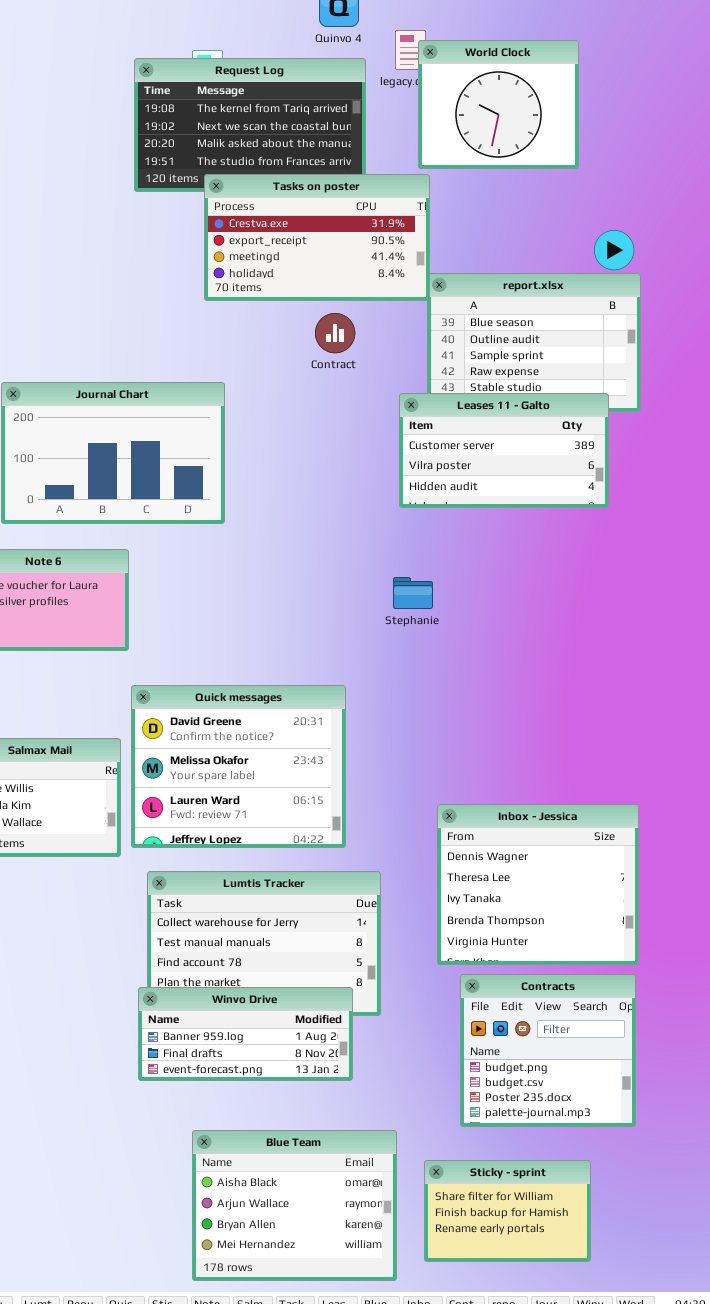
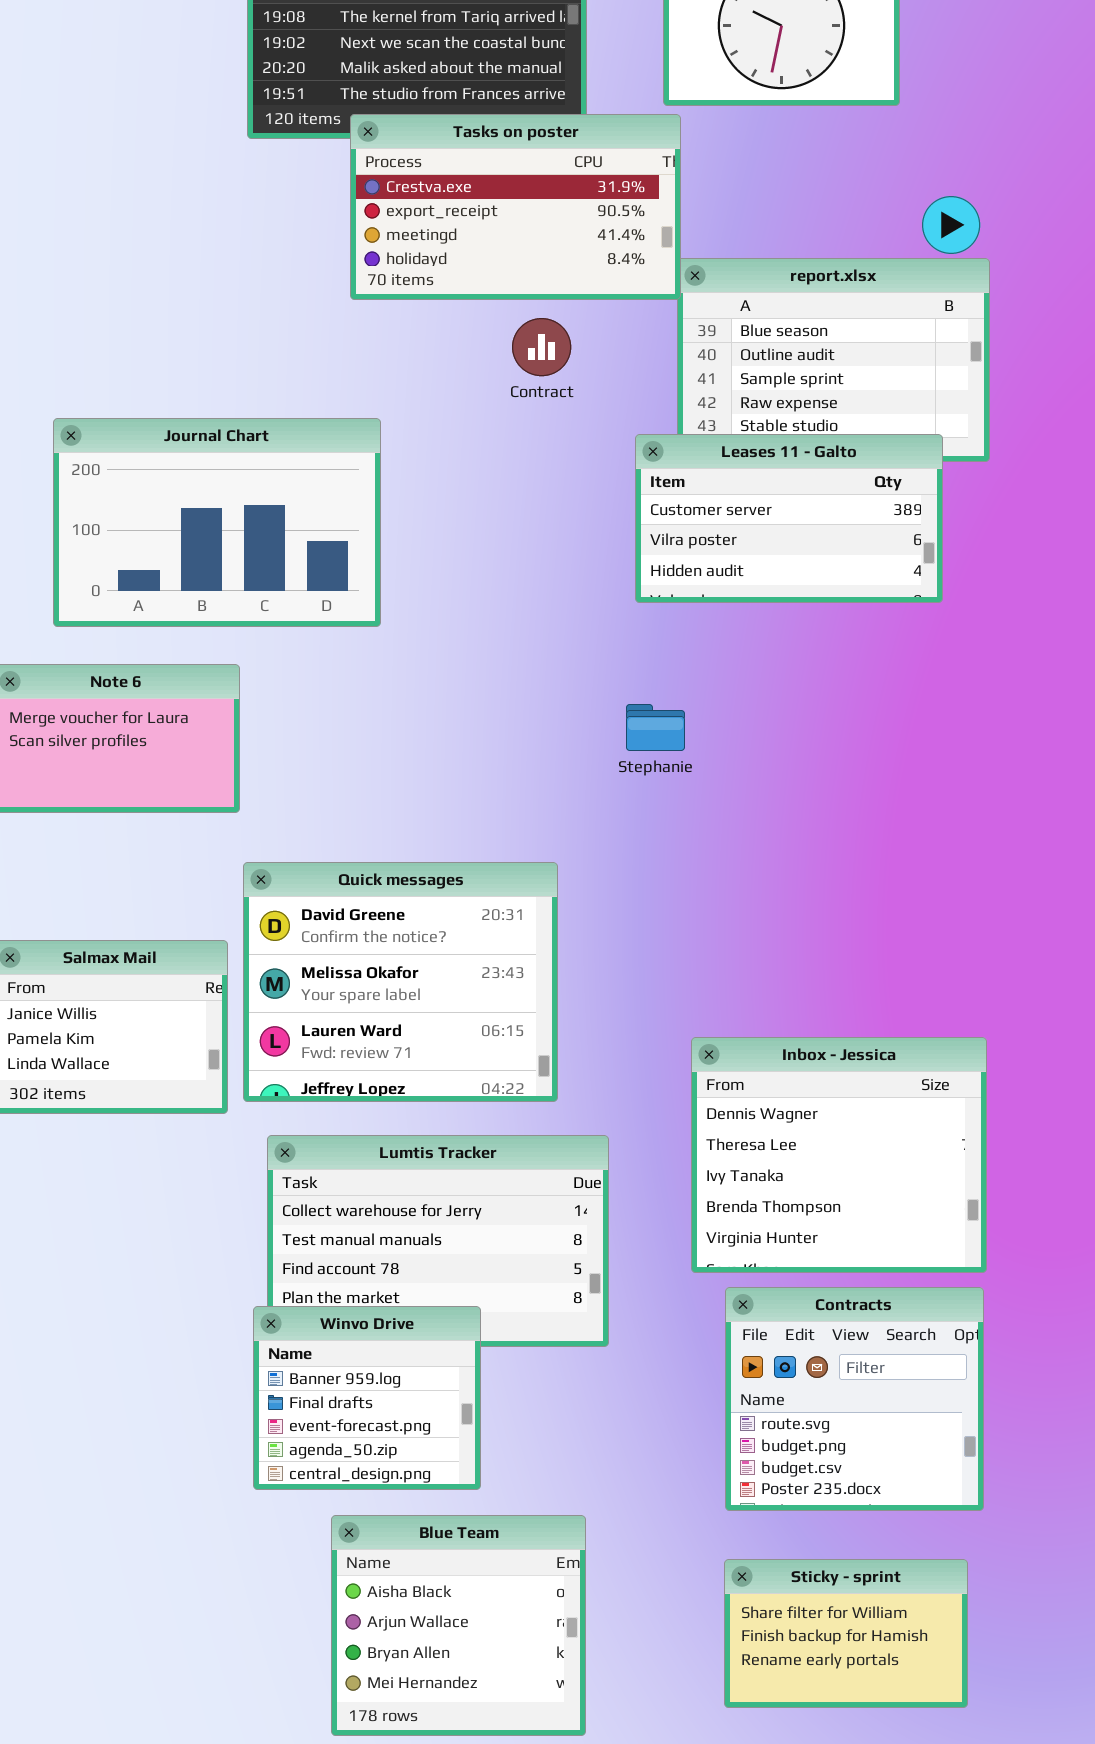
Contracts: [460,974,636,1127] -> [725,1287,984,1511], scrolled up 1 row
Winvo Drive: [138,987,353,1081] -> [253,1306,481,1490], resized
Blue Team: [192,1130,397,1281] -> [331,1515,586,1736], resized
Sticky - sprint: [424,1160,591,1262] -> [724,1559,968,1708], moved

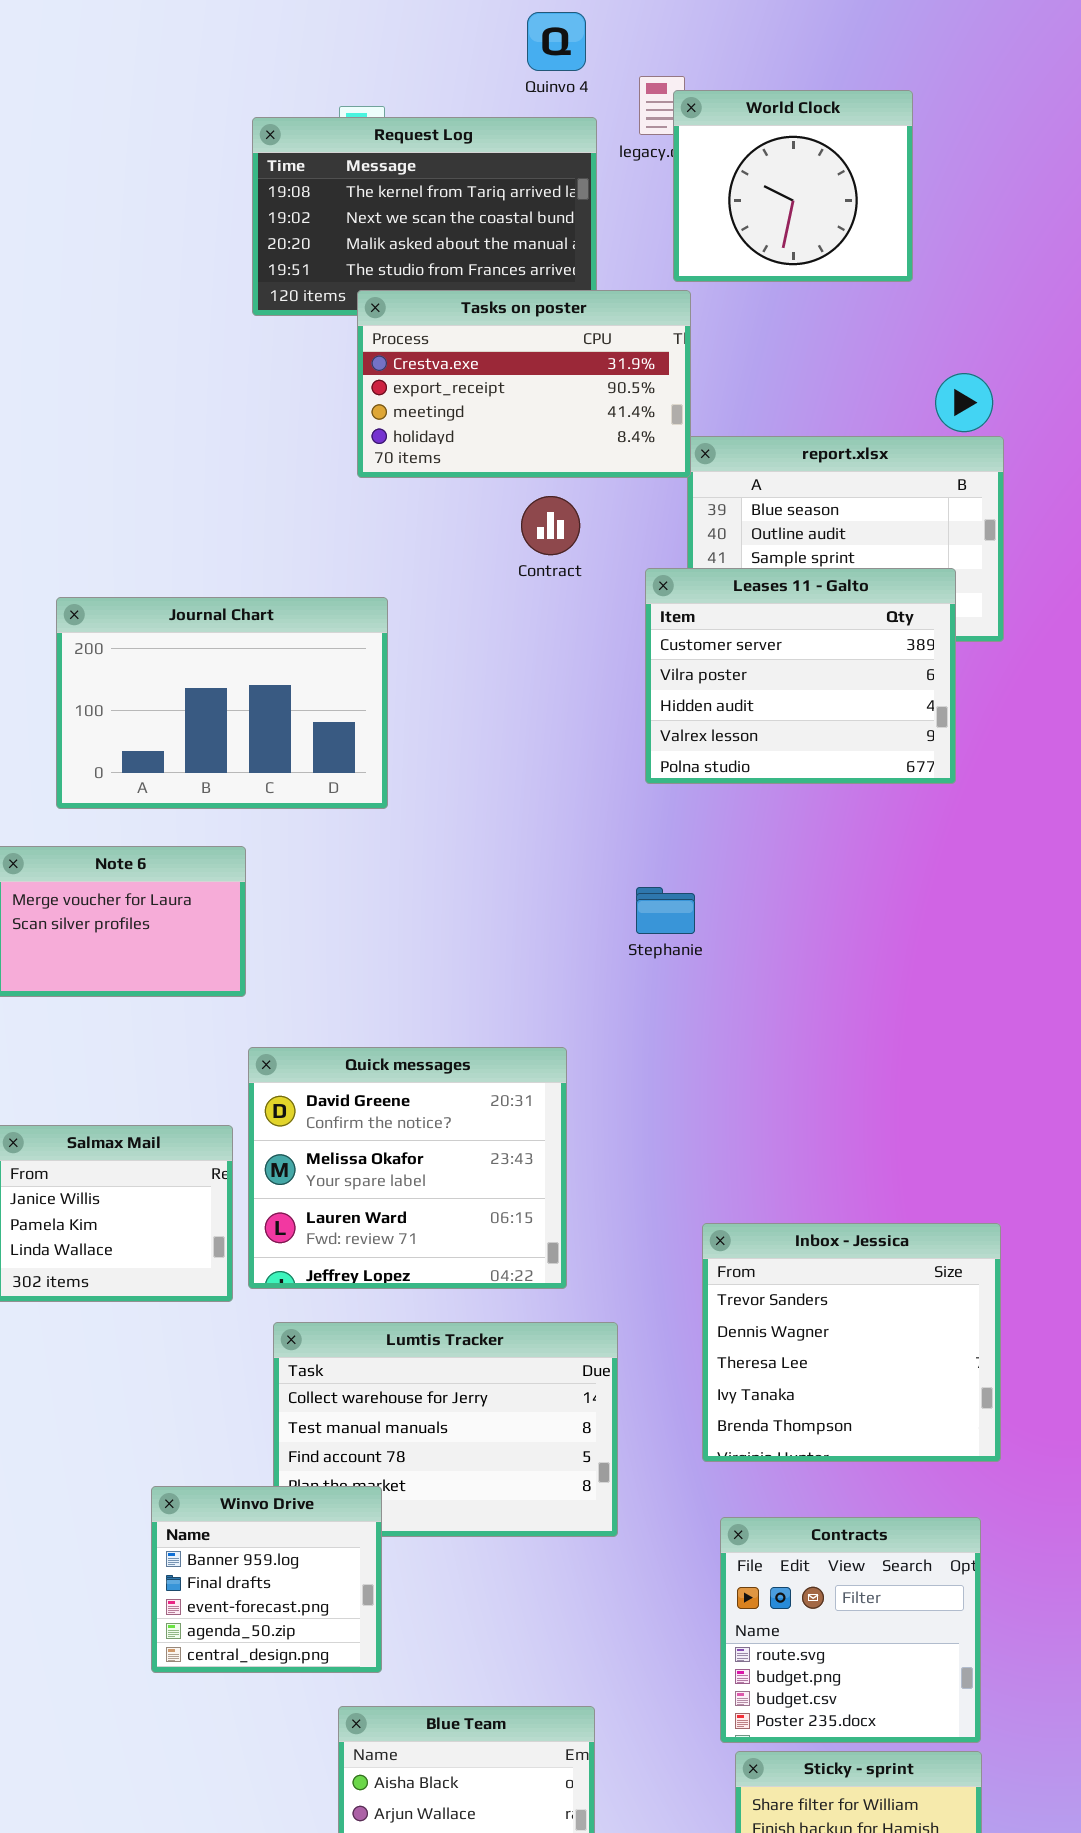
Leases 11 - Galto: [635,434,943,603] -> [645,568,956,784], resized
Inbox - Jessica: [691,1037,987,1273] -> [702,1223,1001,1462], scrolled up 1 row
Contracts: [725,1287,984,1511] -> [720,1517,981,1743], moved
Winvo Drive: [253,1306,481,1490] -> [151,1486,382,1673], moved

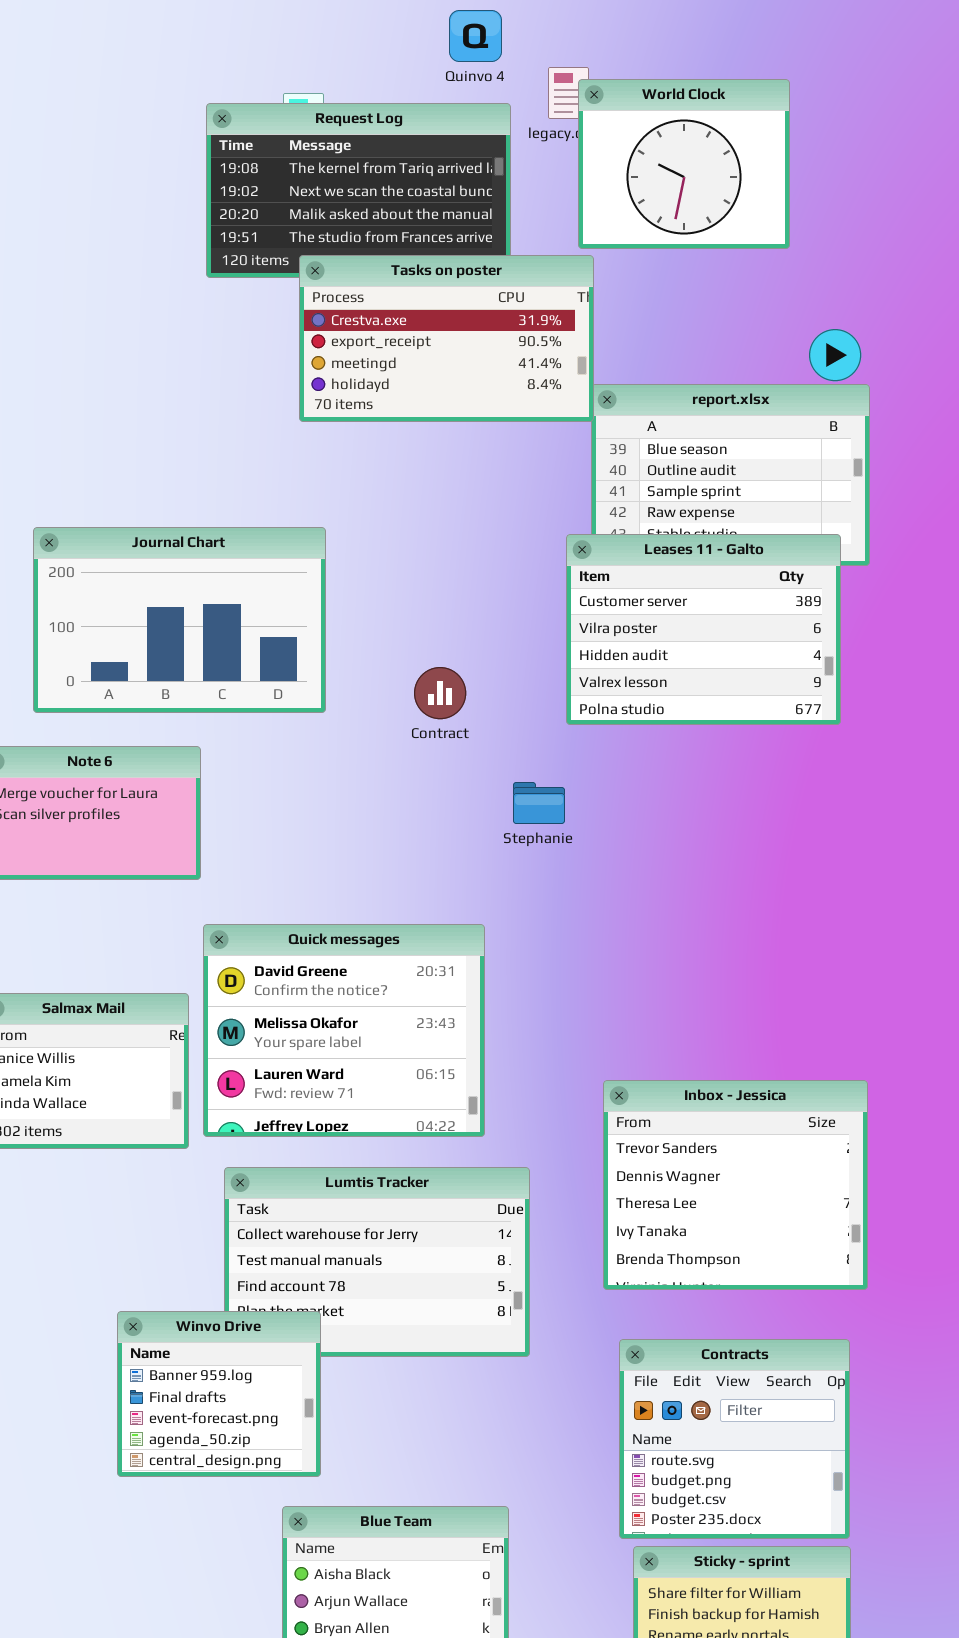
Contract: [521,496,580,555] -> [414,667,466,719], moved
Leases 11 - Galto: [645,568,956,784] -> [566,534,841,725], moved
Stephanie: [636,887,695,934] -> [513,782,565,824], moved

